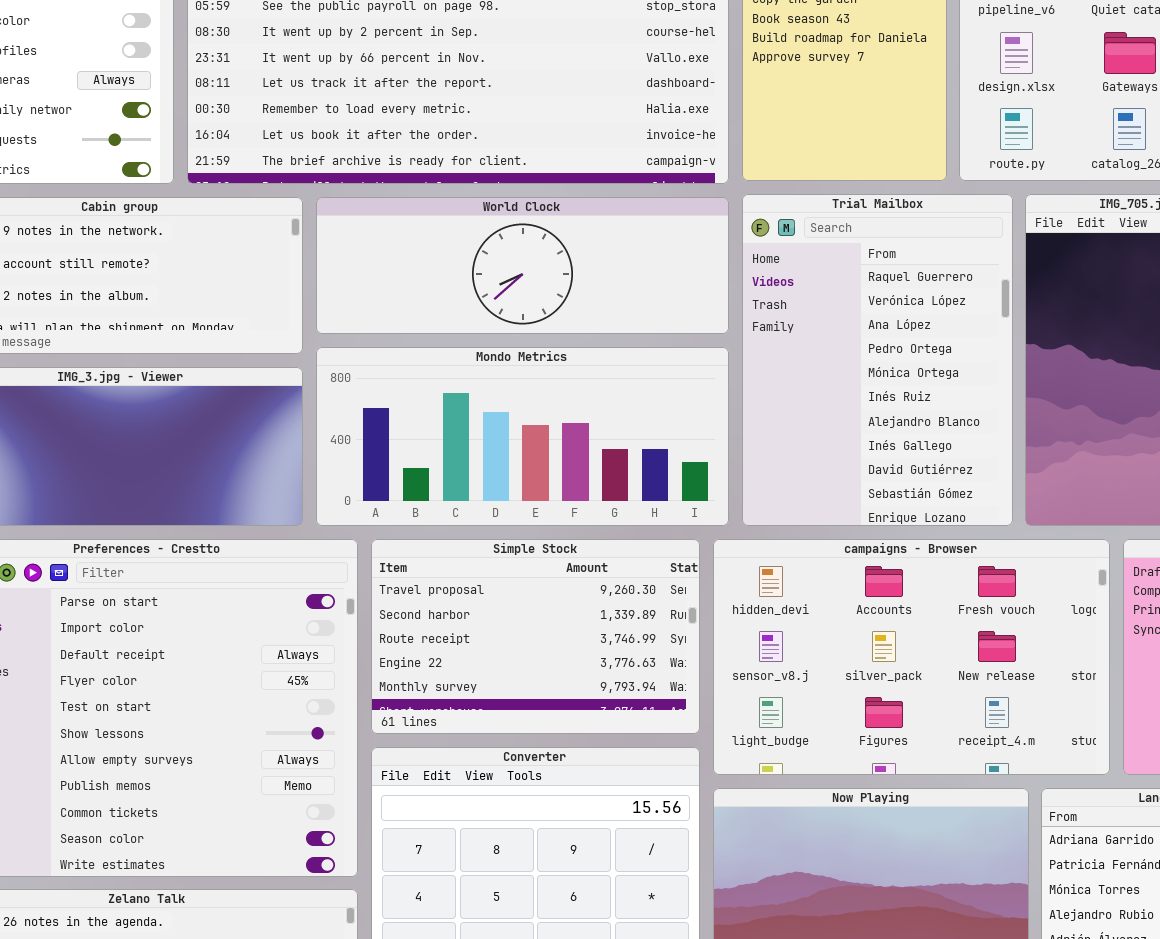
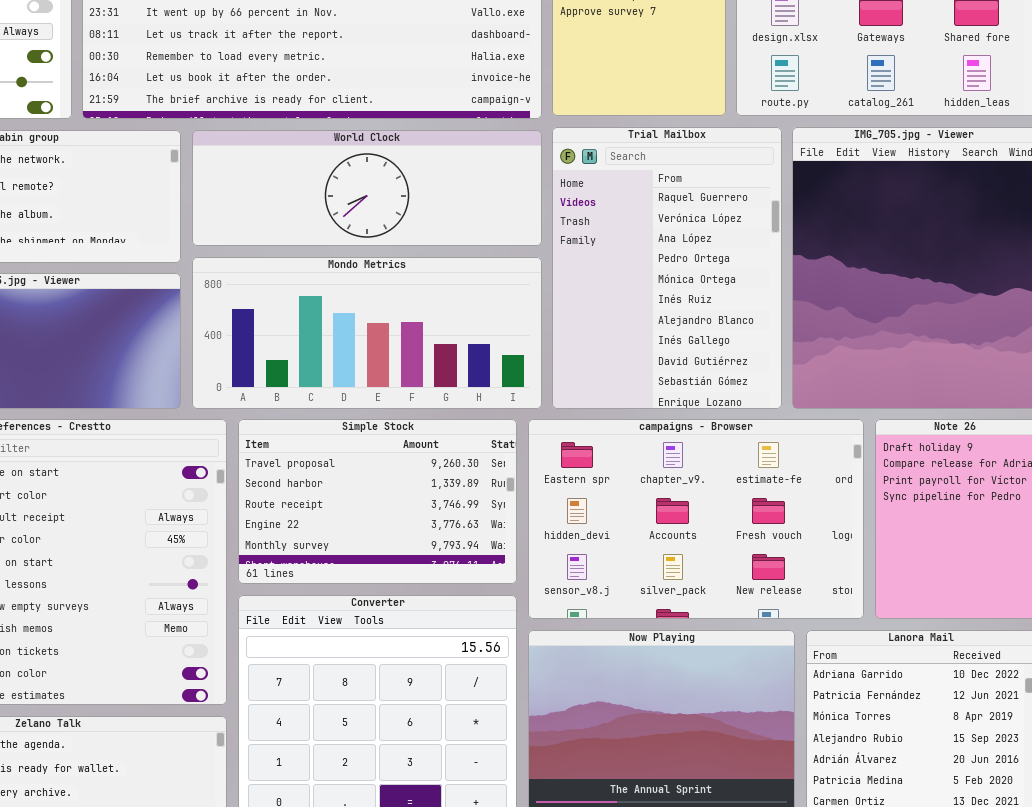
campaigns - Browser: [713,539,1110,775] -> [528,419,864,619], scrolled up 1 row

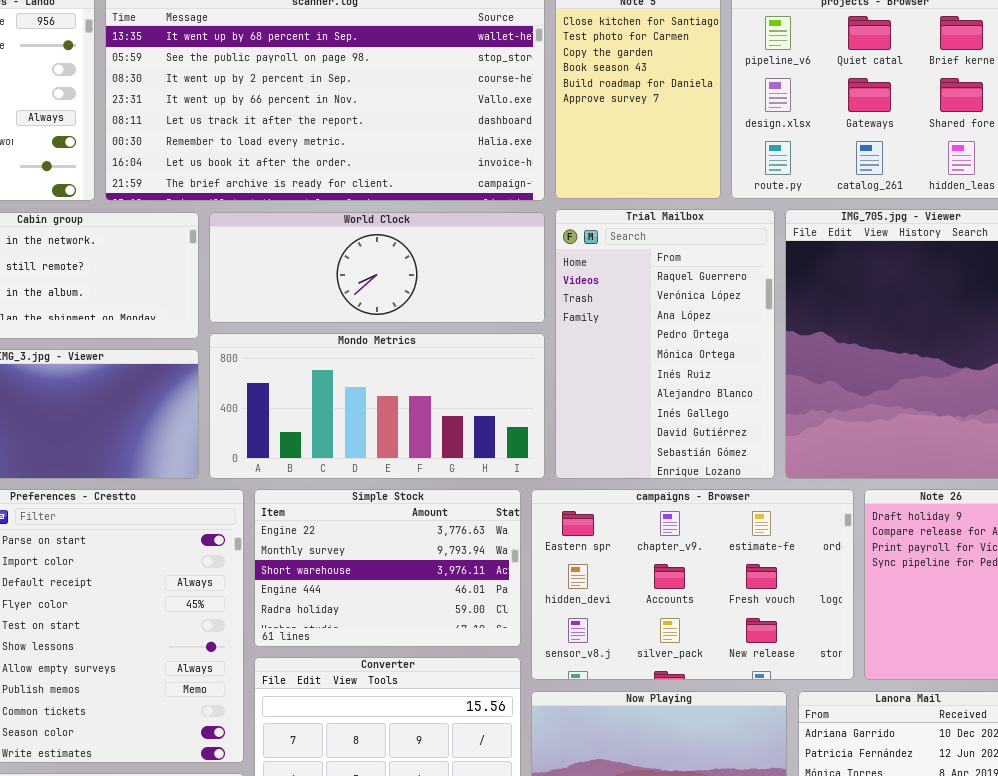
Simple Stock: [238,419,517,584] -> [254,489,521,647], scrolled down 3 rows

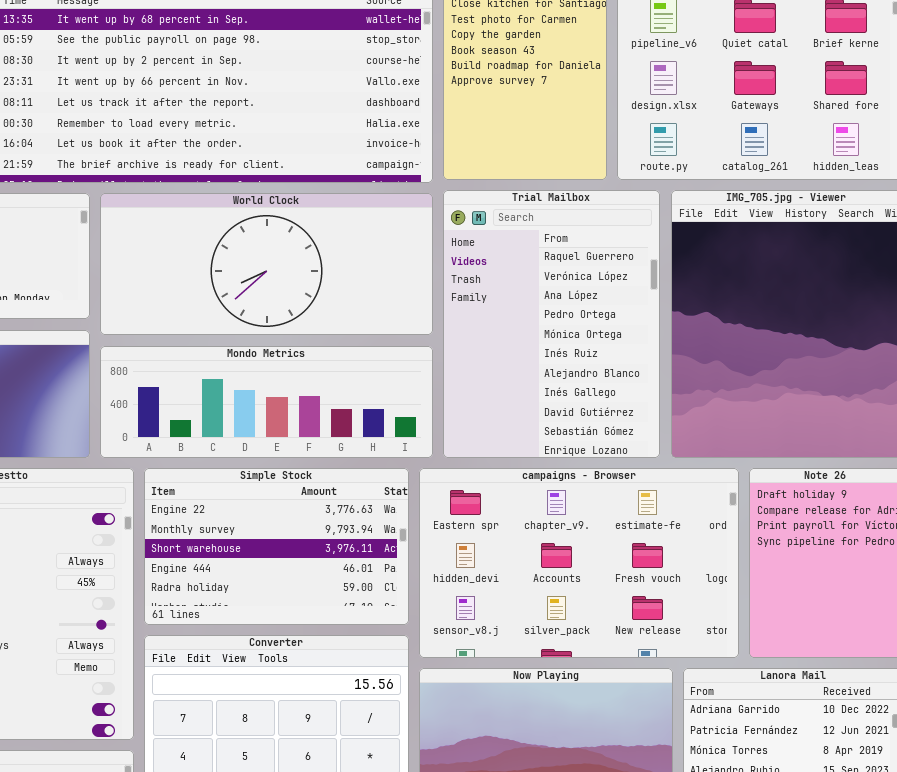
World Clock: [209,212,545,323] -> [100,193,433,335], resized
Mondo Metrics: [209,333,545,479] -> [100,346,433,458], resized

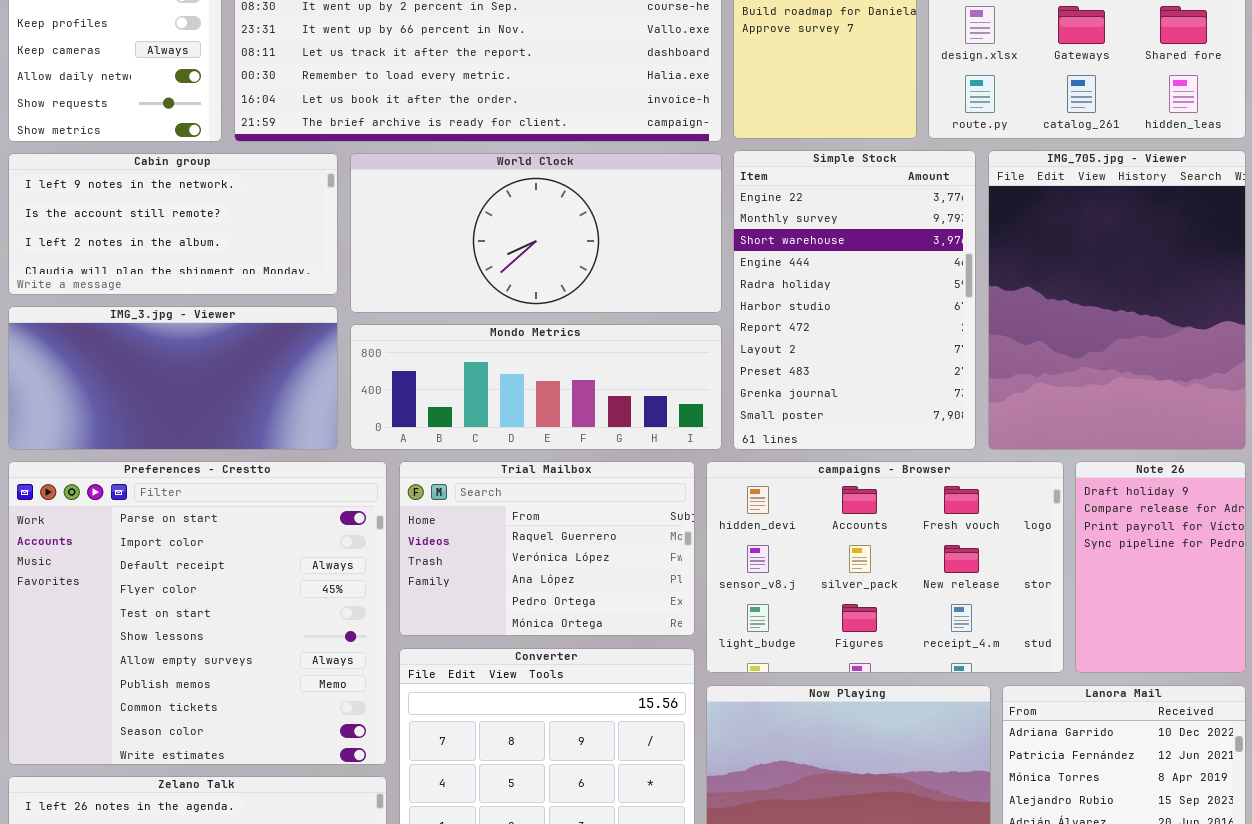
Trial Mailbox: [443,190,660,458] -> [399,461,695,636], moved, resized
Simple Stock: [144,468,409,625] -> [733,150,976,450], moved, resized
campaigns - Browser: [419,468,739,658] -> [706,461,1064,673], scrolled down 1 row

